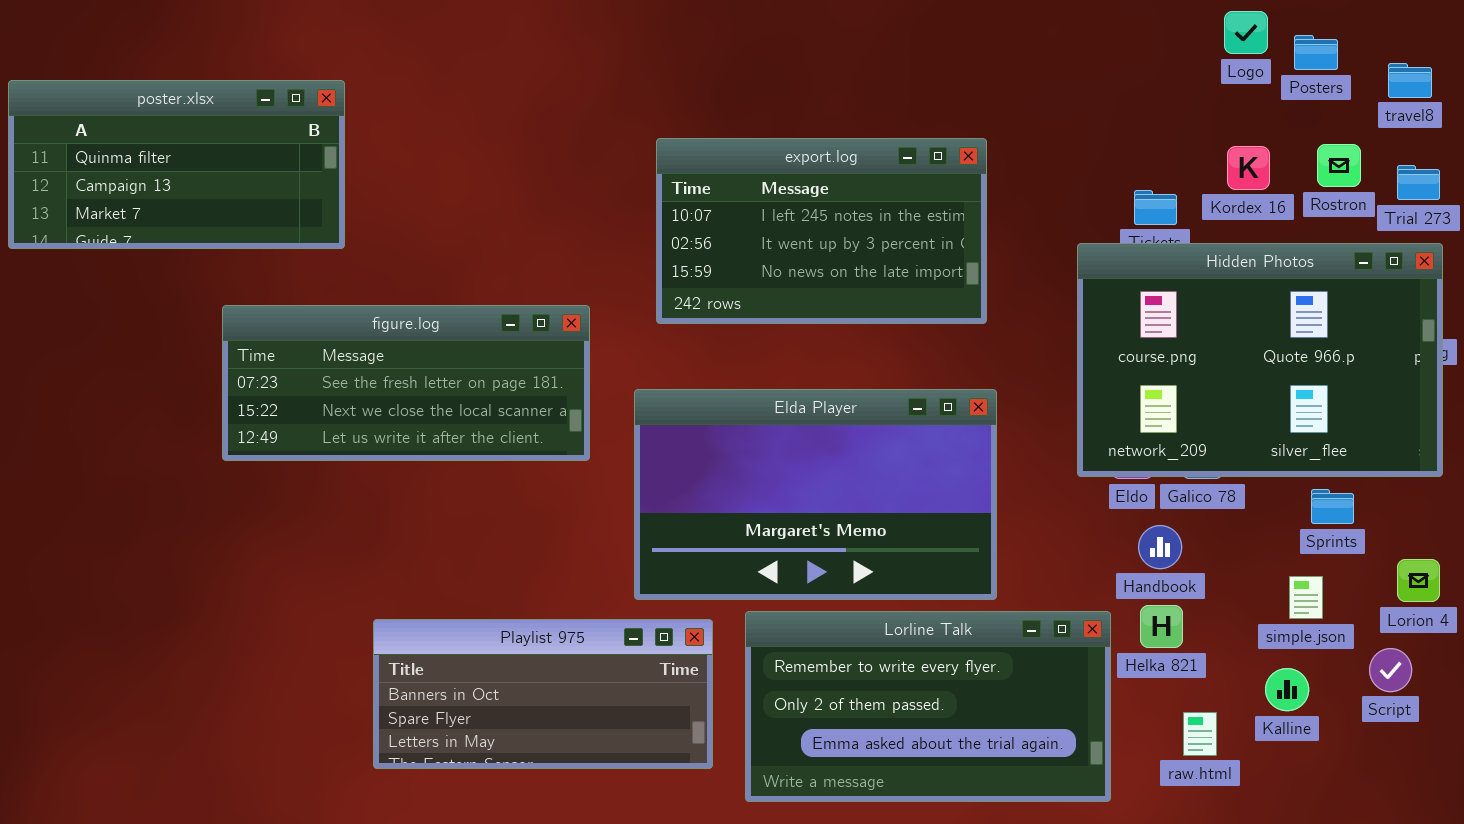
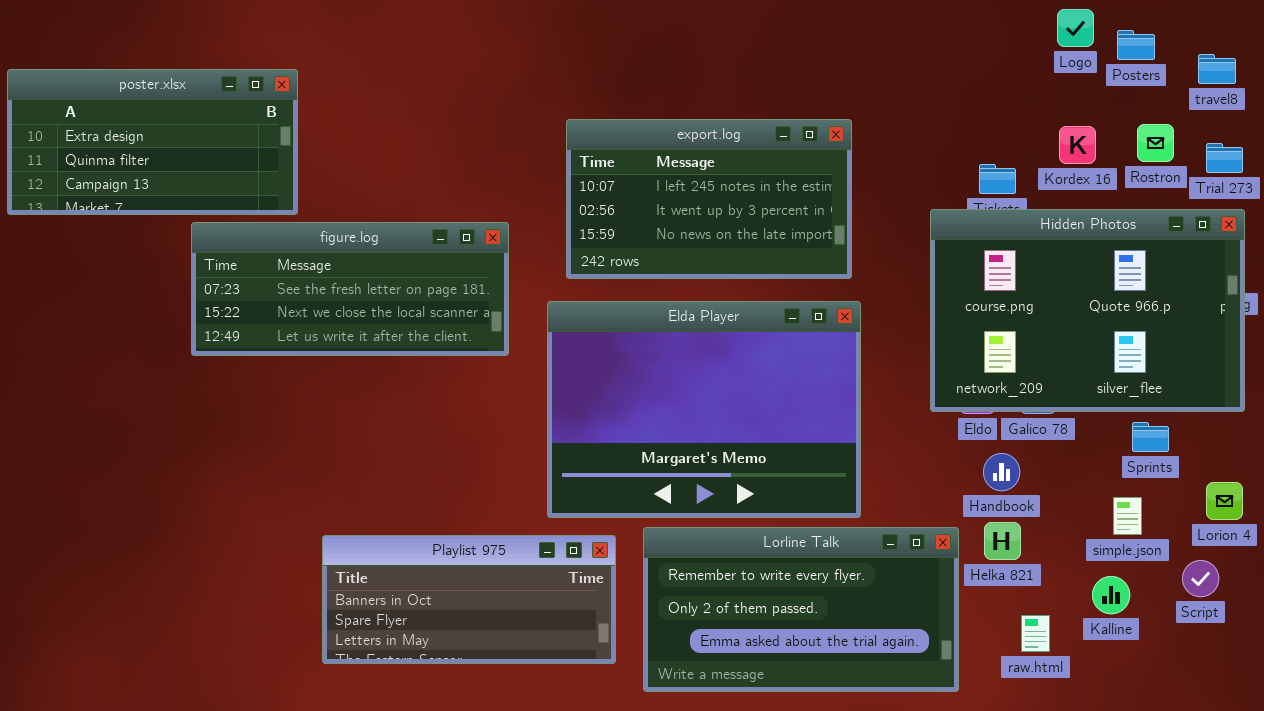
poster.xlsx: [8,80,345,249] -> [7,69,298,215], scrolled up 1 row
figure.log: [222,305,590,461] -> [191,222,509,356], moved
Elda Player: [634,389,997,600] -> [547,301,861,518], resized

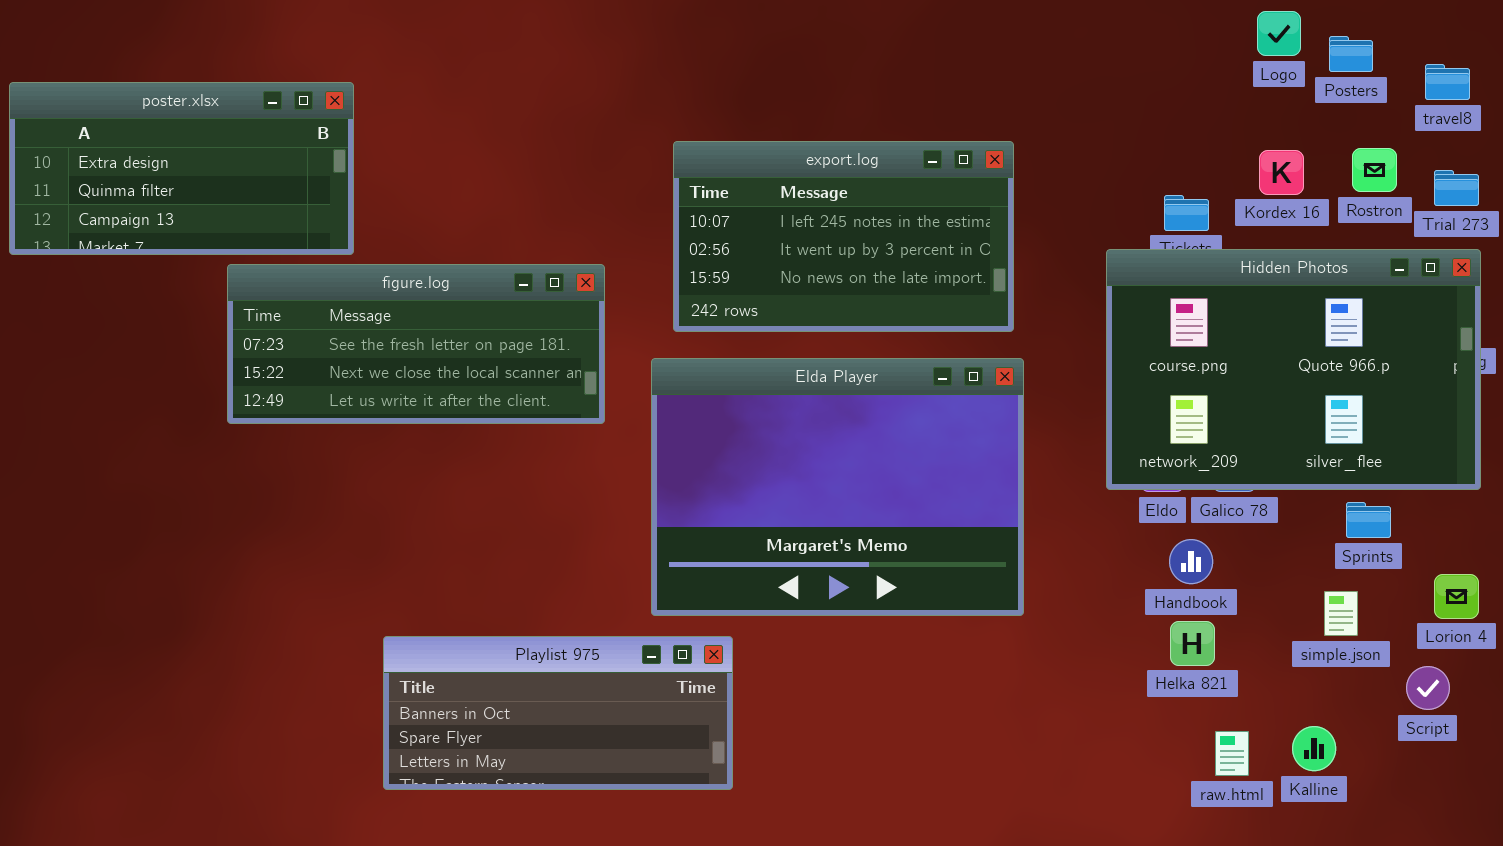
Lorline Talk: [643,527,959,692] -> none, closed
Kalline: [1092,576,1130,614] -> [1292,726,1336,771], moved

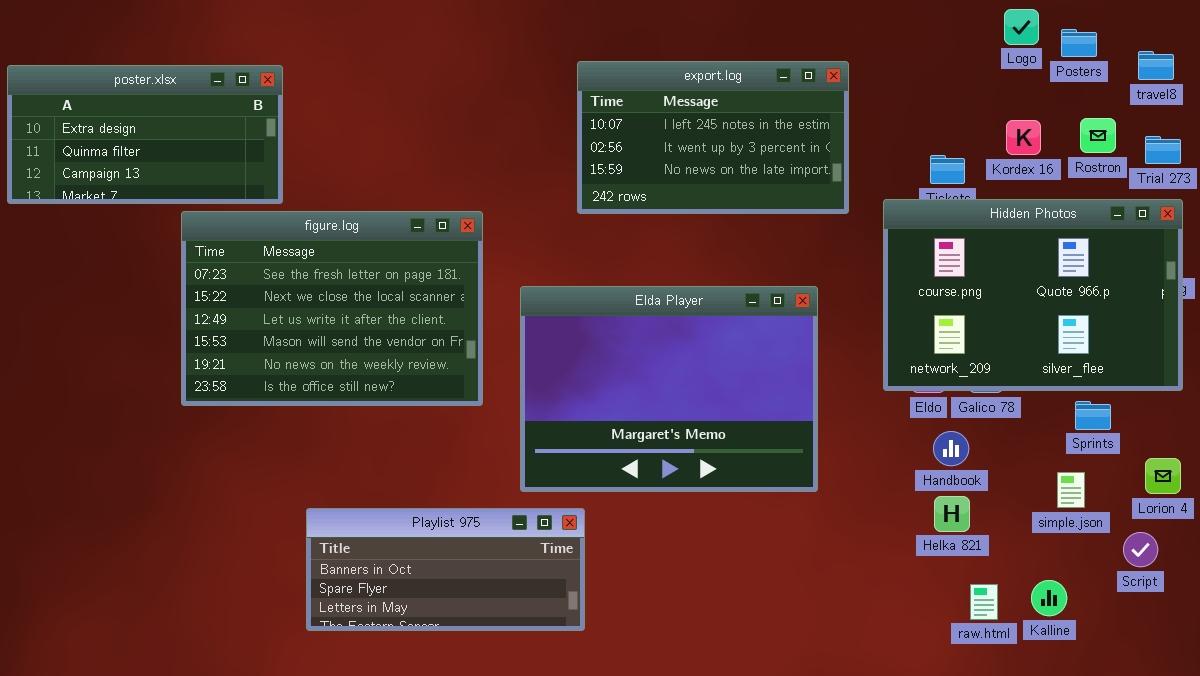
export.log: [673,141,1014,332] -> [577,61,849,214], moved
figure.log: [227,264,605,424] -> [181,211,483,406], resized

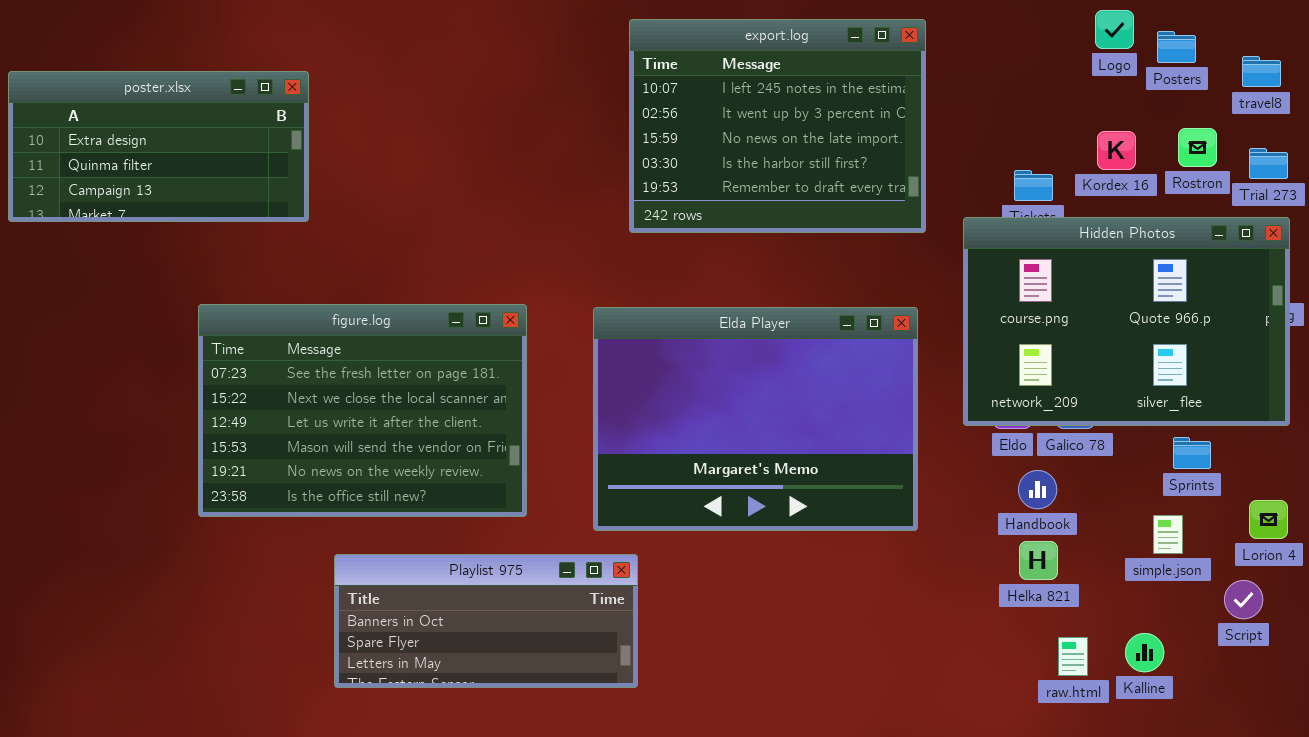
export.log: [577,61,849,214] -> [629,19,926,233], resized
figure.log: [181,211,483,406] -> [198,304,527,517], moved
Elda Player: [520,286,818,492] -> [593,307,918,531], moved

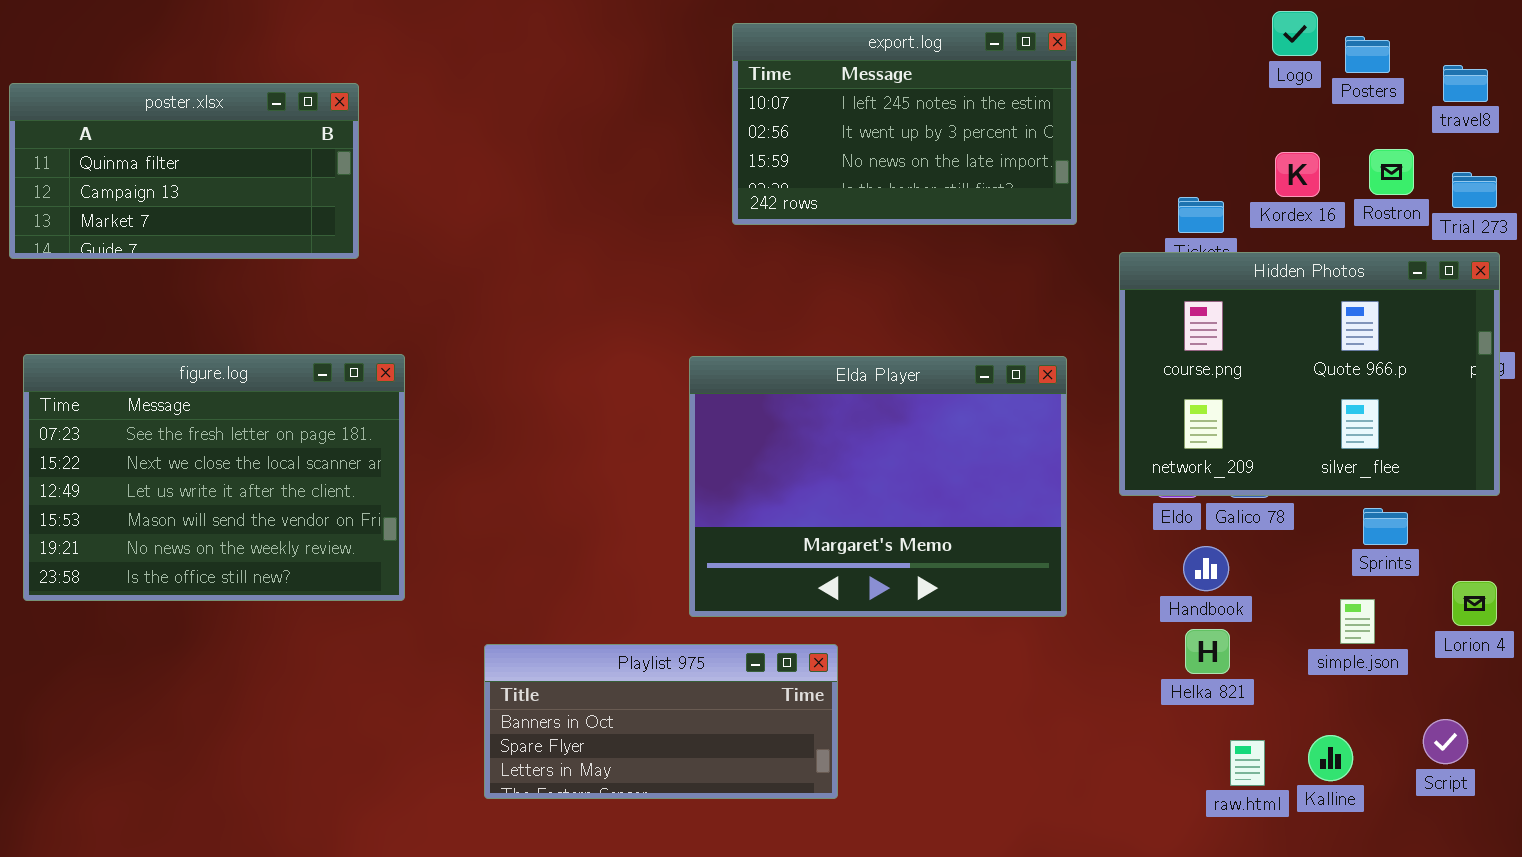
export.log: [629,19,926,233] -> [732,23,1077,225], resized
poster.xlsx: [8,71,309,222] -> [9,83,359,259], scrolled down 1 row
figure.log: [198,304,527,517] -> [23,354,405,601], moved
Playlist 975: [334,554,638,688] -> [484,644,838,799], moved
Script: [1224,580,1263,619] -> [1423,719,1468,764], moved

